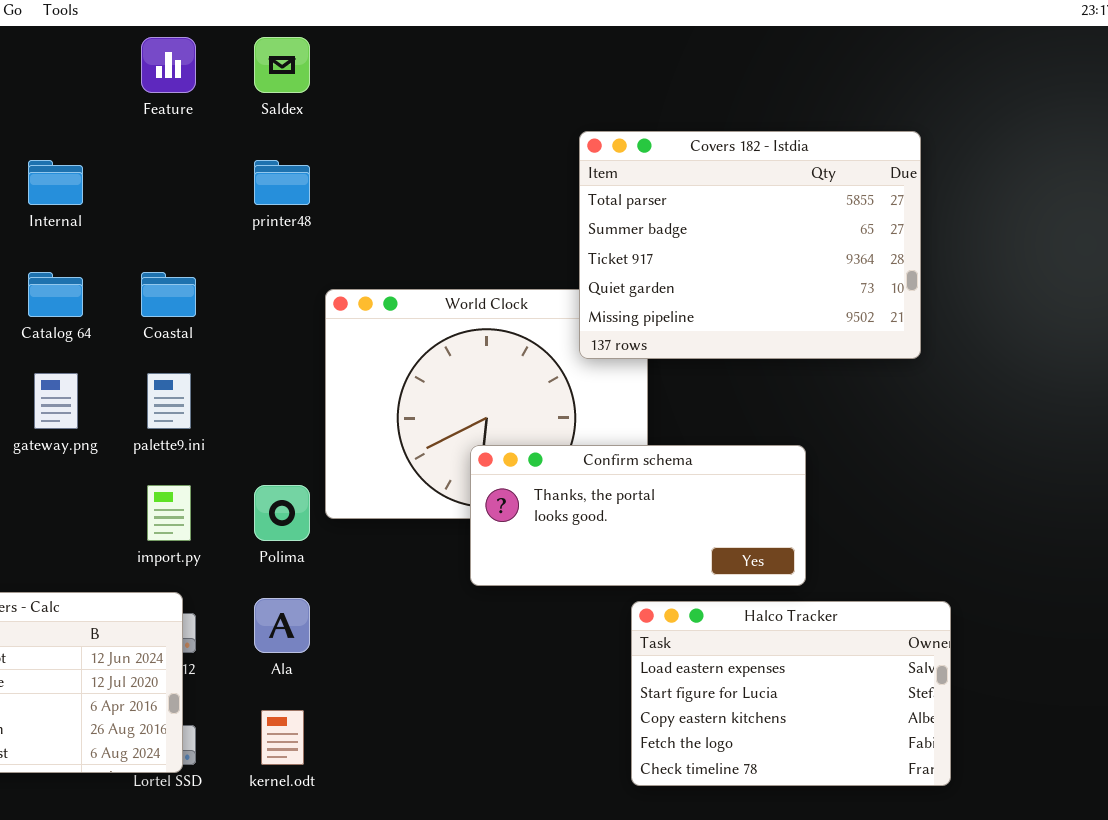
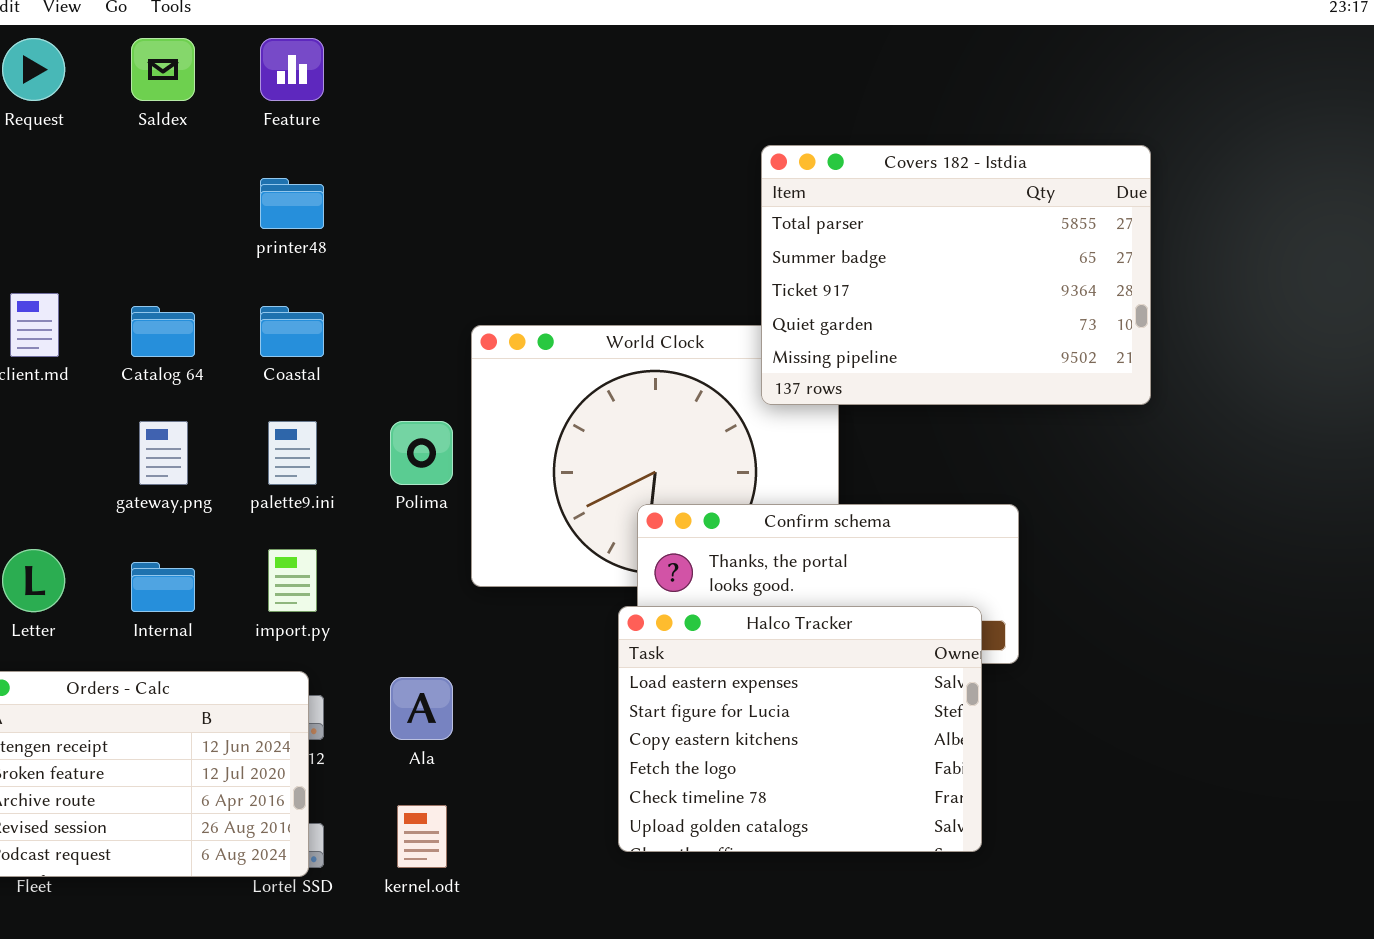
Saldex: [254,37,310,93] -> [131,38,195,101], moved
Internal: [28,160,83,205] -> [131,562,195,612], moved
printer48: [254,160,310,205] -> [260,178,324,229], moved
Polima: [254,485,310,541] -> [390,421,453,485], moved
Halco Tracker: [631,601,951,786] -> [618,606,982,852], moved, resized

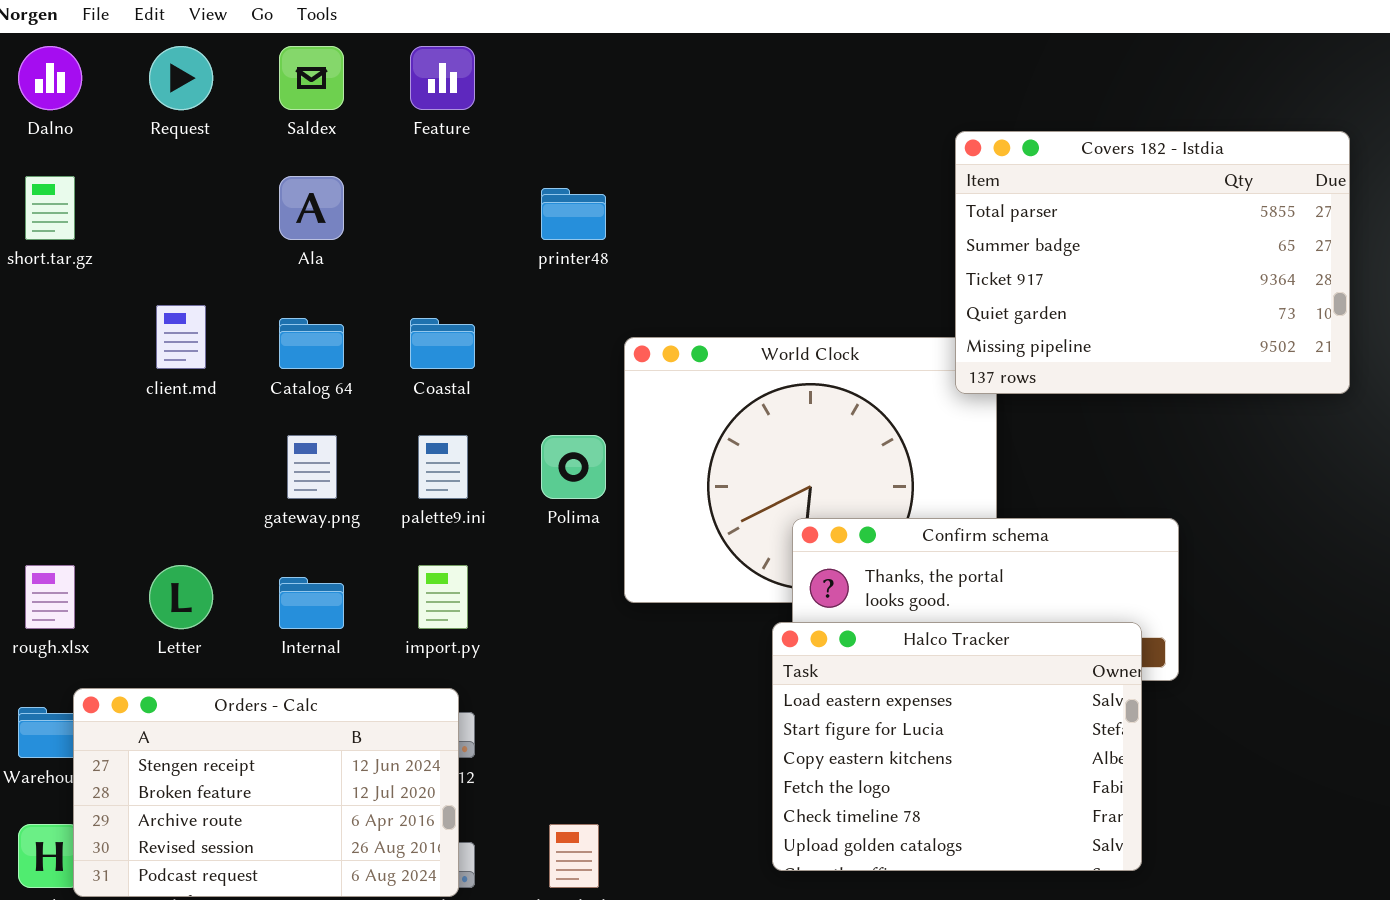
Covers 182 - Istdia: [761,145,1151,405] -> [955,131,1350,394], moved
printer48: [260,178,324,229] -> [541,188,606,240], moved
Ala: [390,677,453,740] -> [279,176,344,240], moved

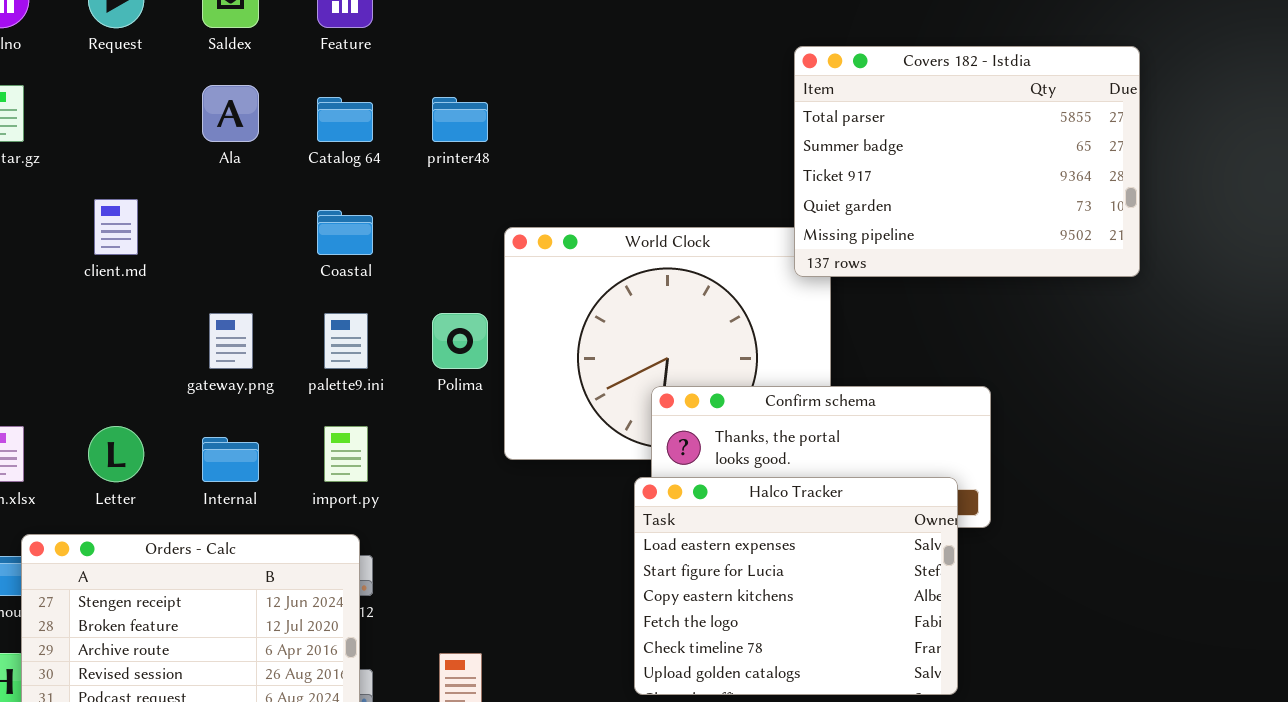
Catalog 64: [279,318,344,369] -> [317,97,373,142], moved

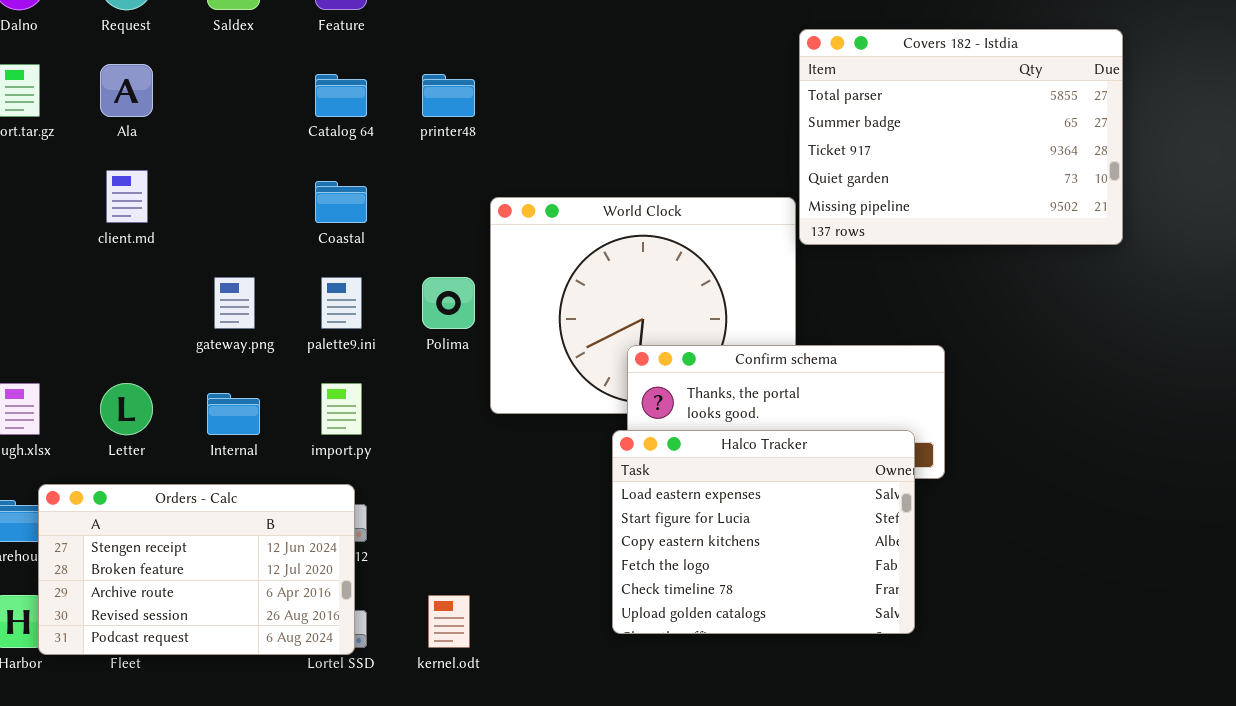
Covers 182 - Istdia: [794,46,1140,277] -> [799,29,1123,245], moved
Ala: [202,85,259,142] -> [100,64,153,117], moved

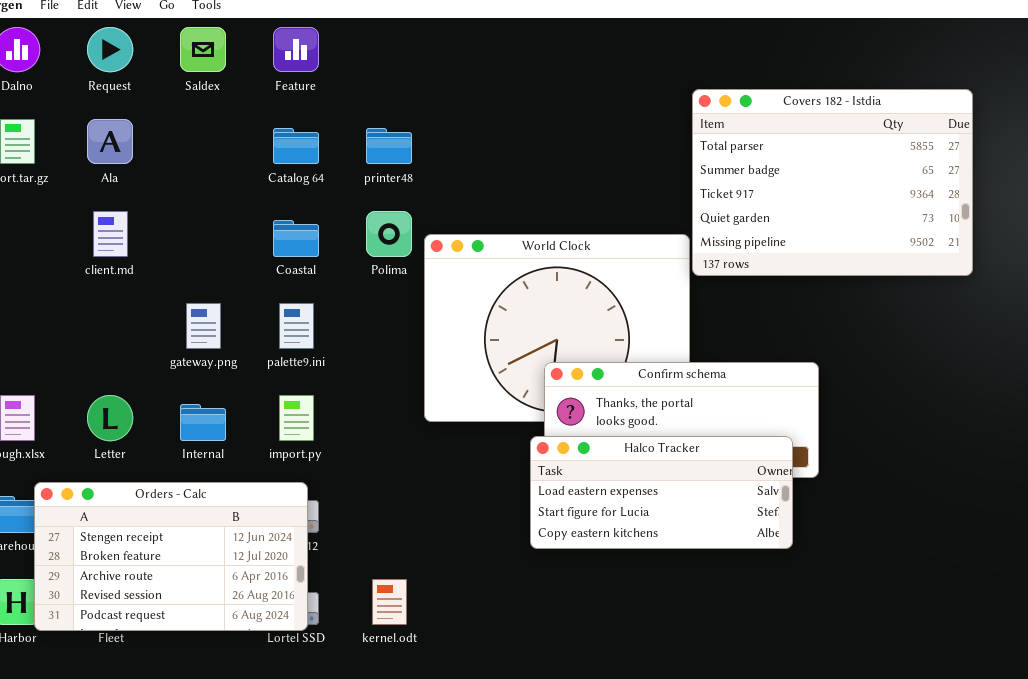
Polima: [422,277,475,329] -> [366,211,412,257], moved
Halco Tracker: [612,430,915,634] -> [530,436,793,549], resized

